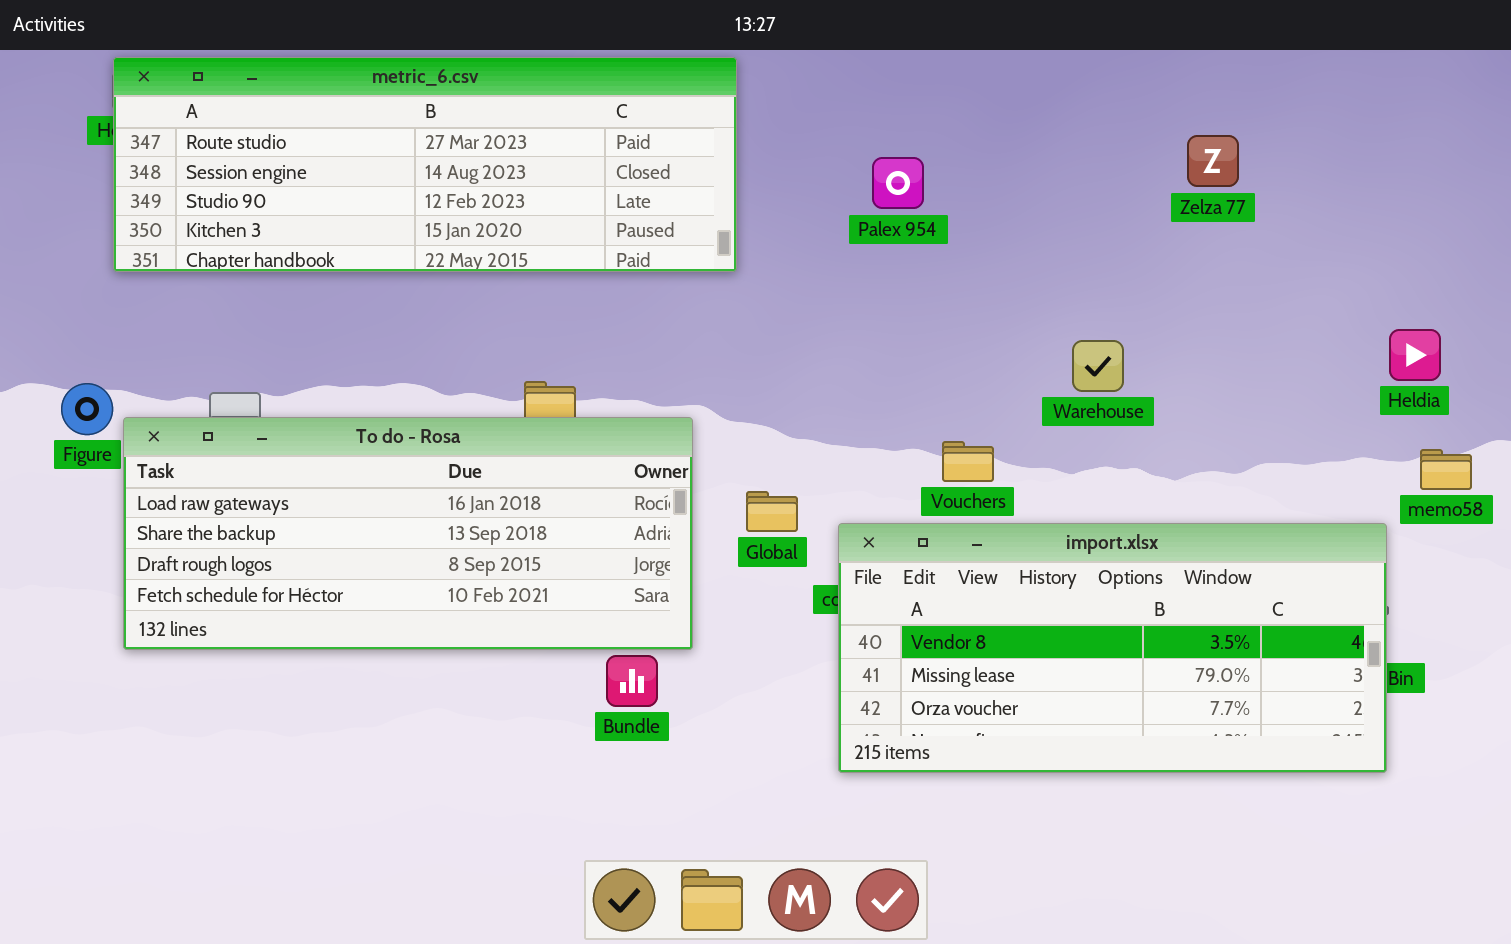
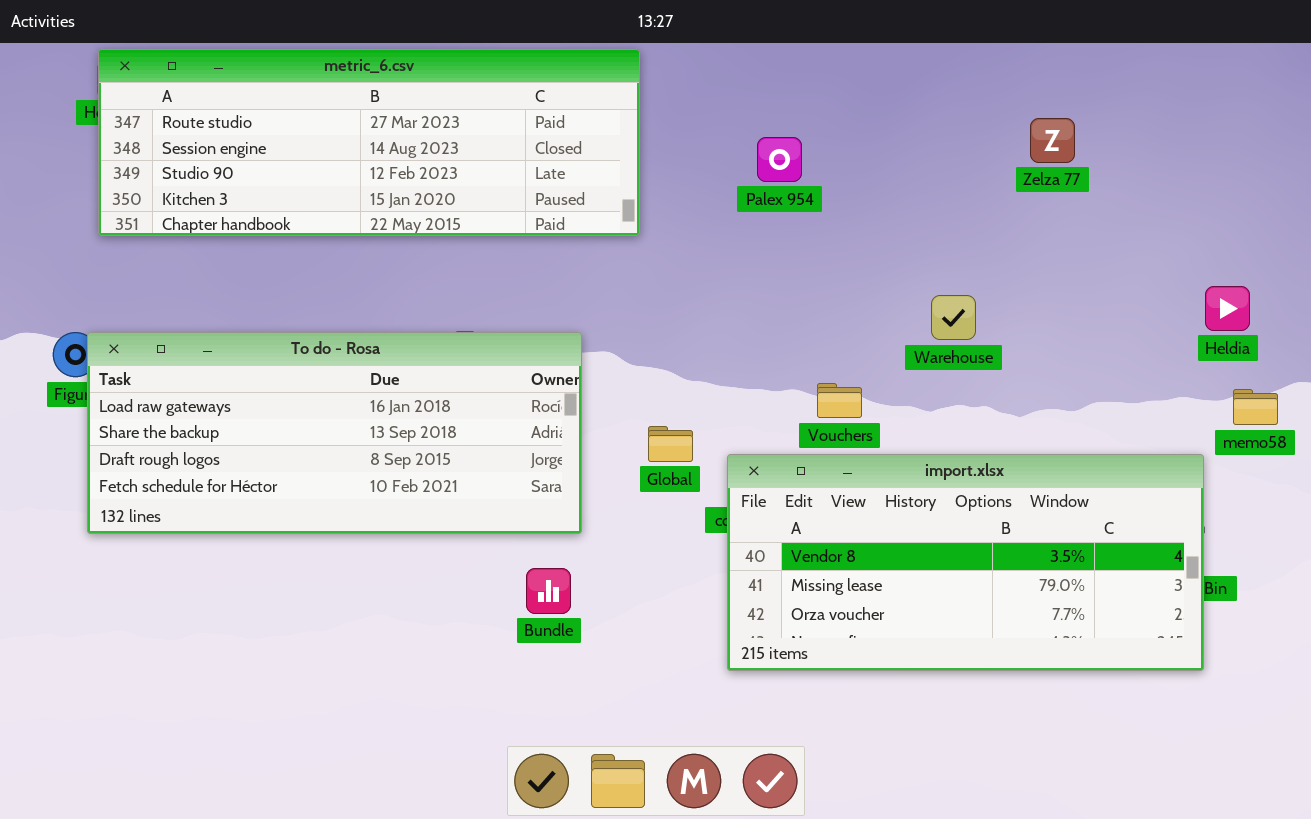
To do - Rosa: [123,417,693,650] -> [87,332,582,534], moved

